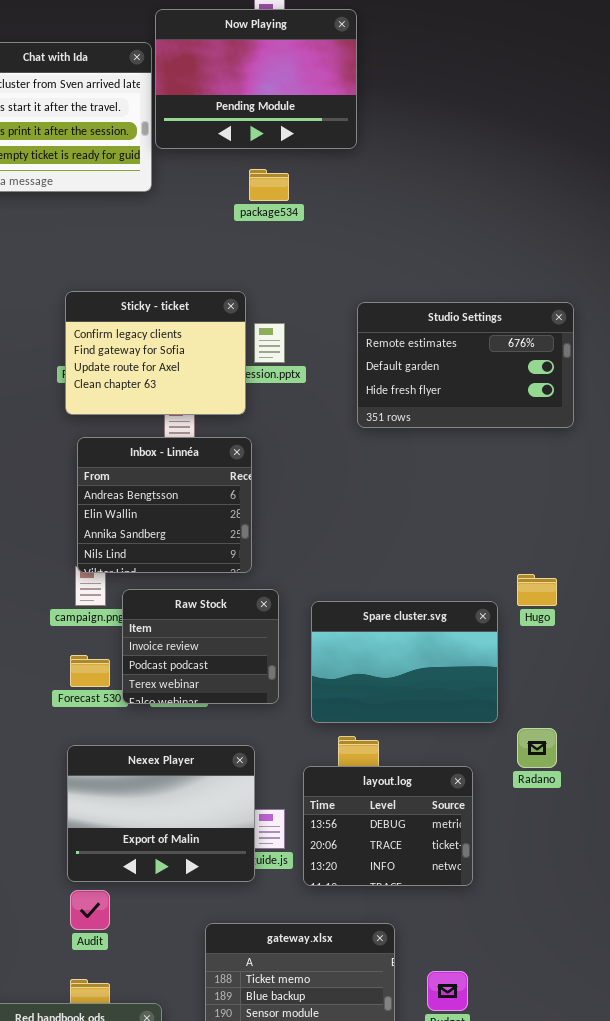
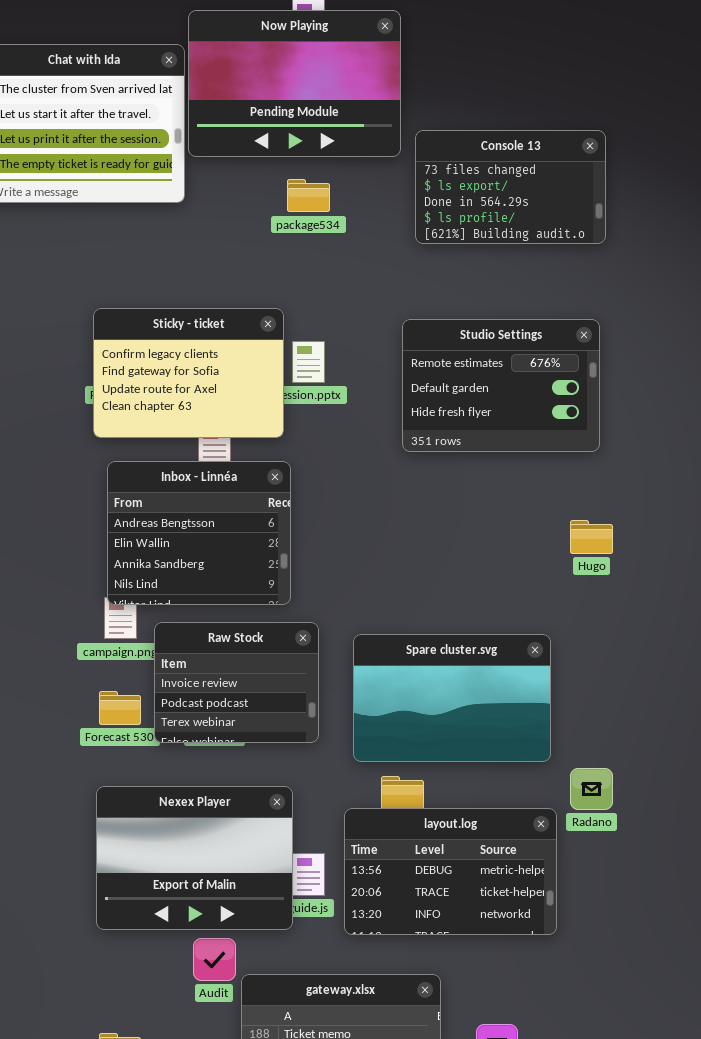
Console 13: none -> [415,130,606,244], opened
Studio Settings: [357,302,574,428] -> [402,319,600,452], resized
Hugo: [517,574,557,606] -> [570,520,613,554], moved
layout.log: [303,766,473,886] -> [344,808,557,935], resized
Audit: [70,890,110,930] -> [193,938,236,981], moved

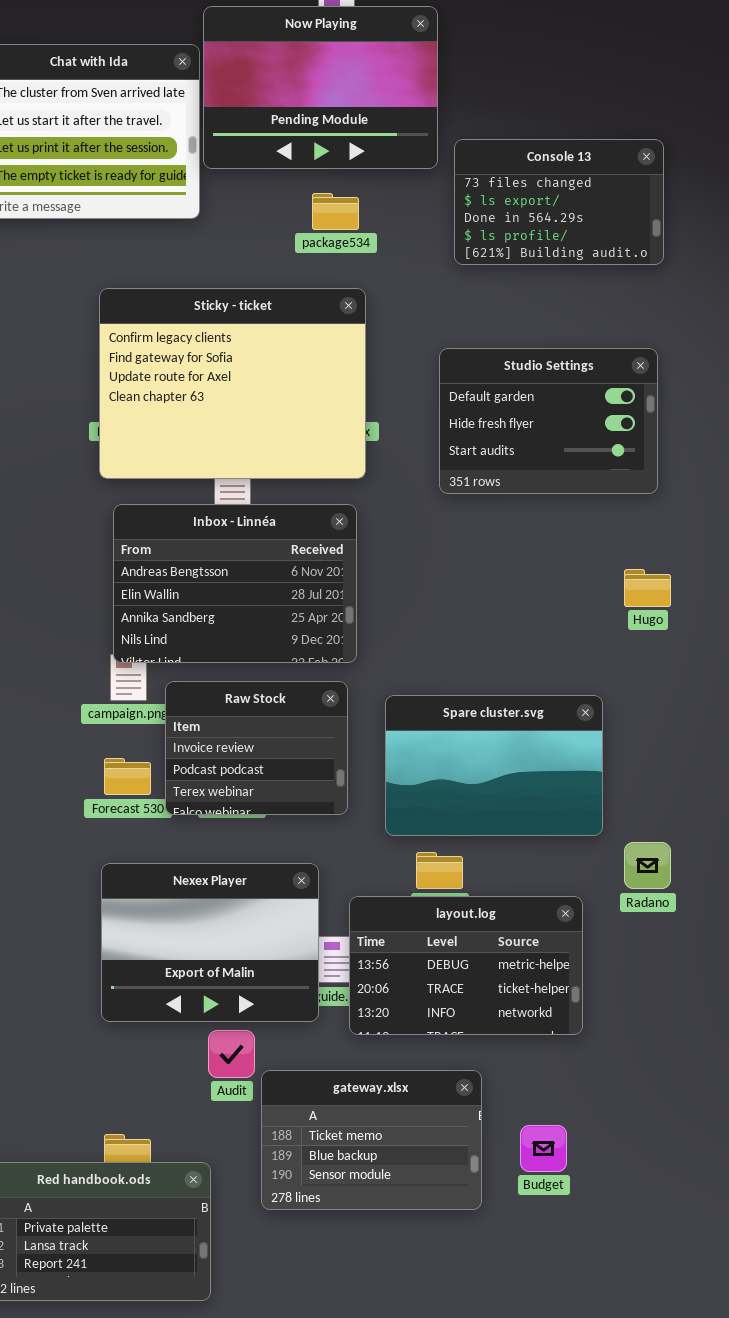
Sticky - ticket: [93,308,284,438] -> [99,288,366,479], resized
Studio Settings: [402,319,600,452] -> [439,348,658,494], scrolled down 1 row
Inbox - Linnéa: [107,461,291,605] -> [113,504,357,663], resized
layout.log: [344,808,557,935] -> [349,896,583,1035], moved

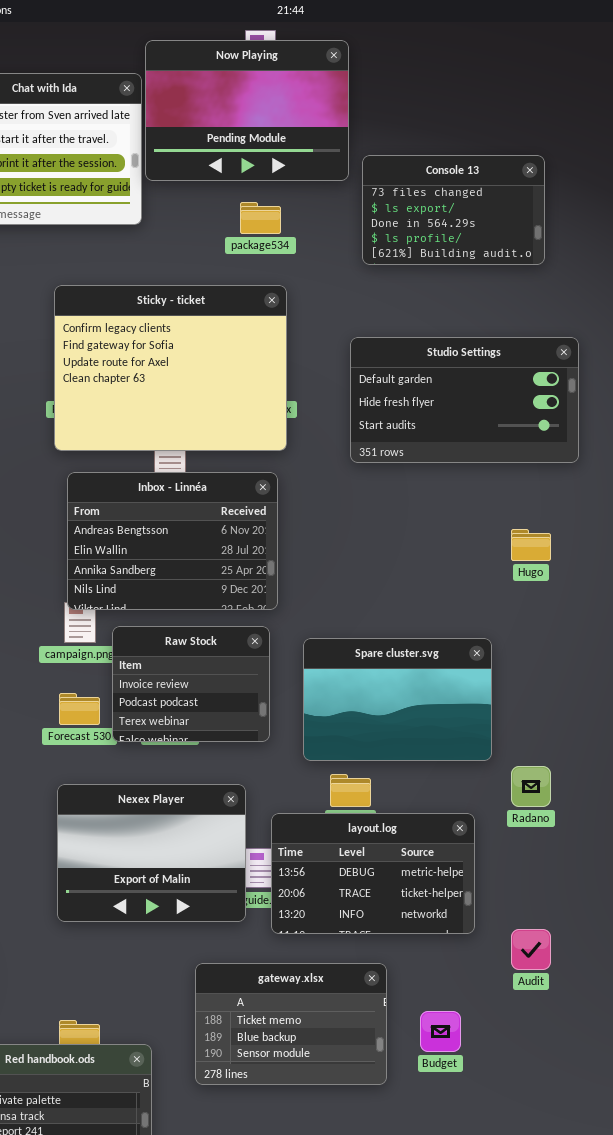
Studio Settings: [439,348,658,494] -> [350,337,579,463], resized
Audit: [208,1030,255,1078] -> [511,929,551,970], moved

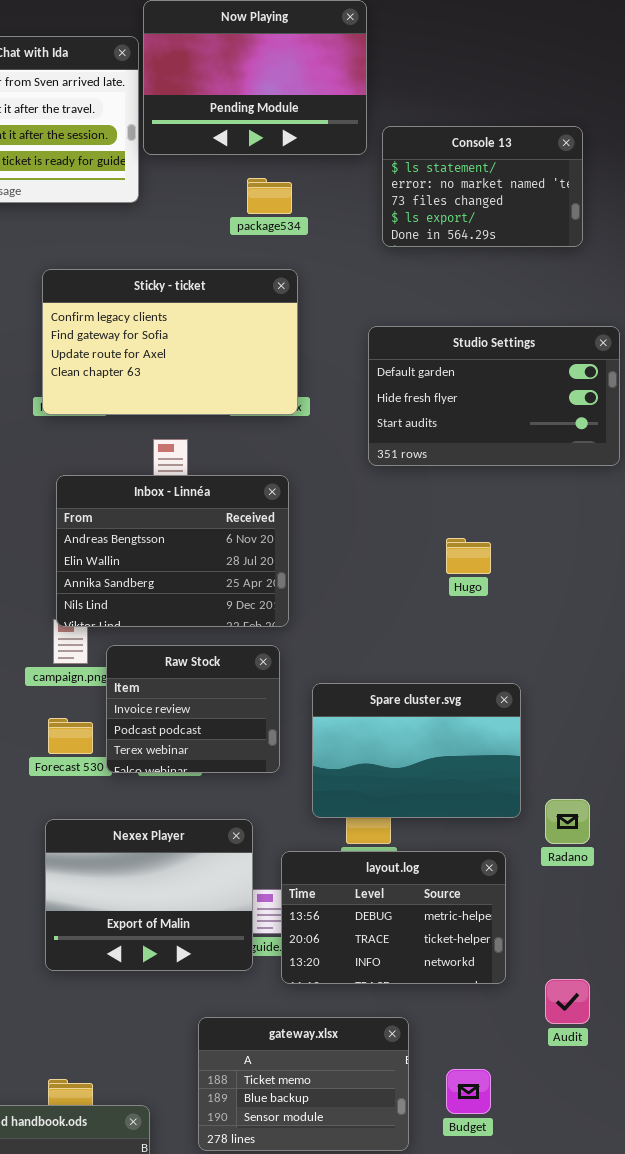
Console 13: [362,155,545,265] -> [382,126,583,247], scrolled up 2 rows
Sticky - ticket: [54,285,287,451] -> [42,269,298,415], resized
Hugo: [511,529,551,561] -> [446,538,491,574], moved
Spare cluster.svg: [303,638,492,761] -> [312,683,521,818], moved

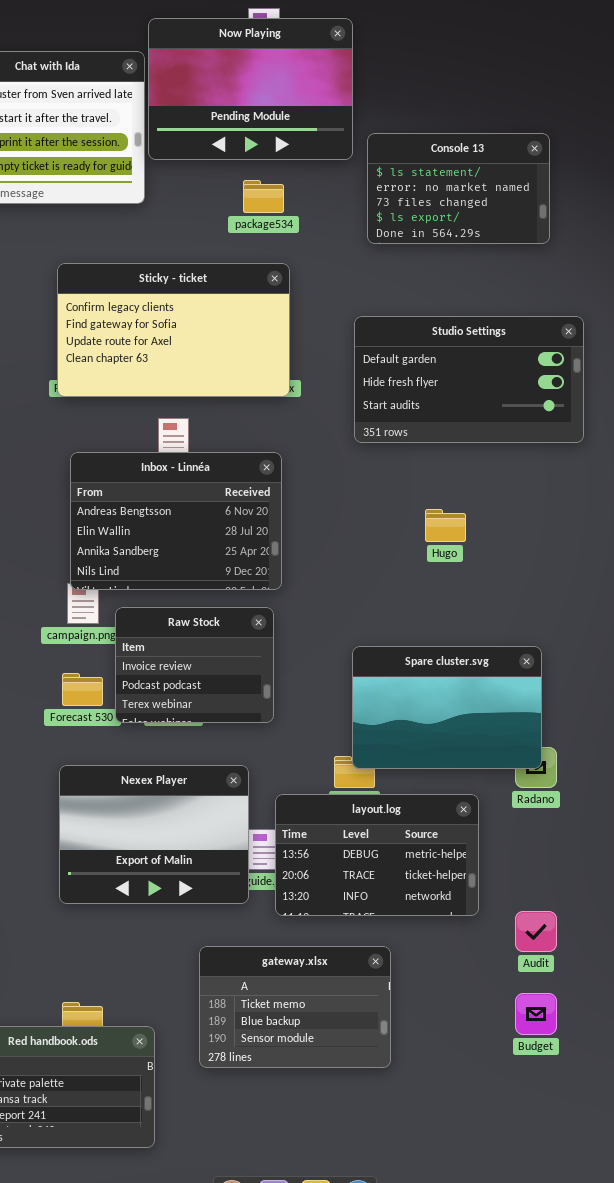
Spare cluster.svg: [312,683,521,818] -> [352,646,542,769], moved
Budget: [446,1069,491,1114] -> [515,993,557,1035], moved

